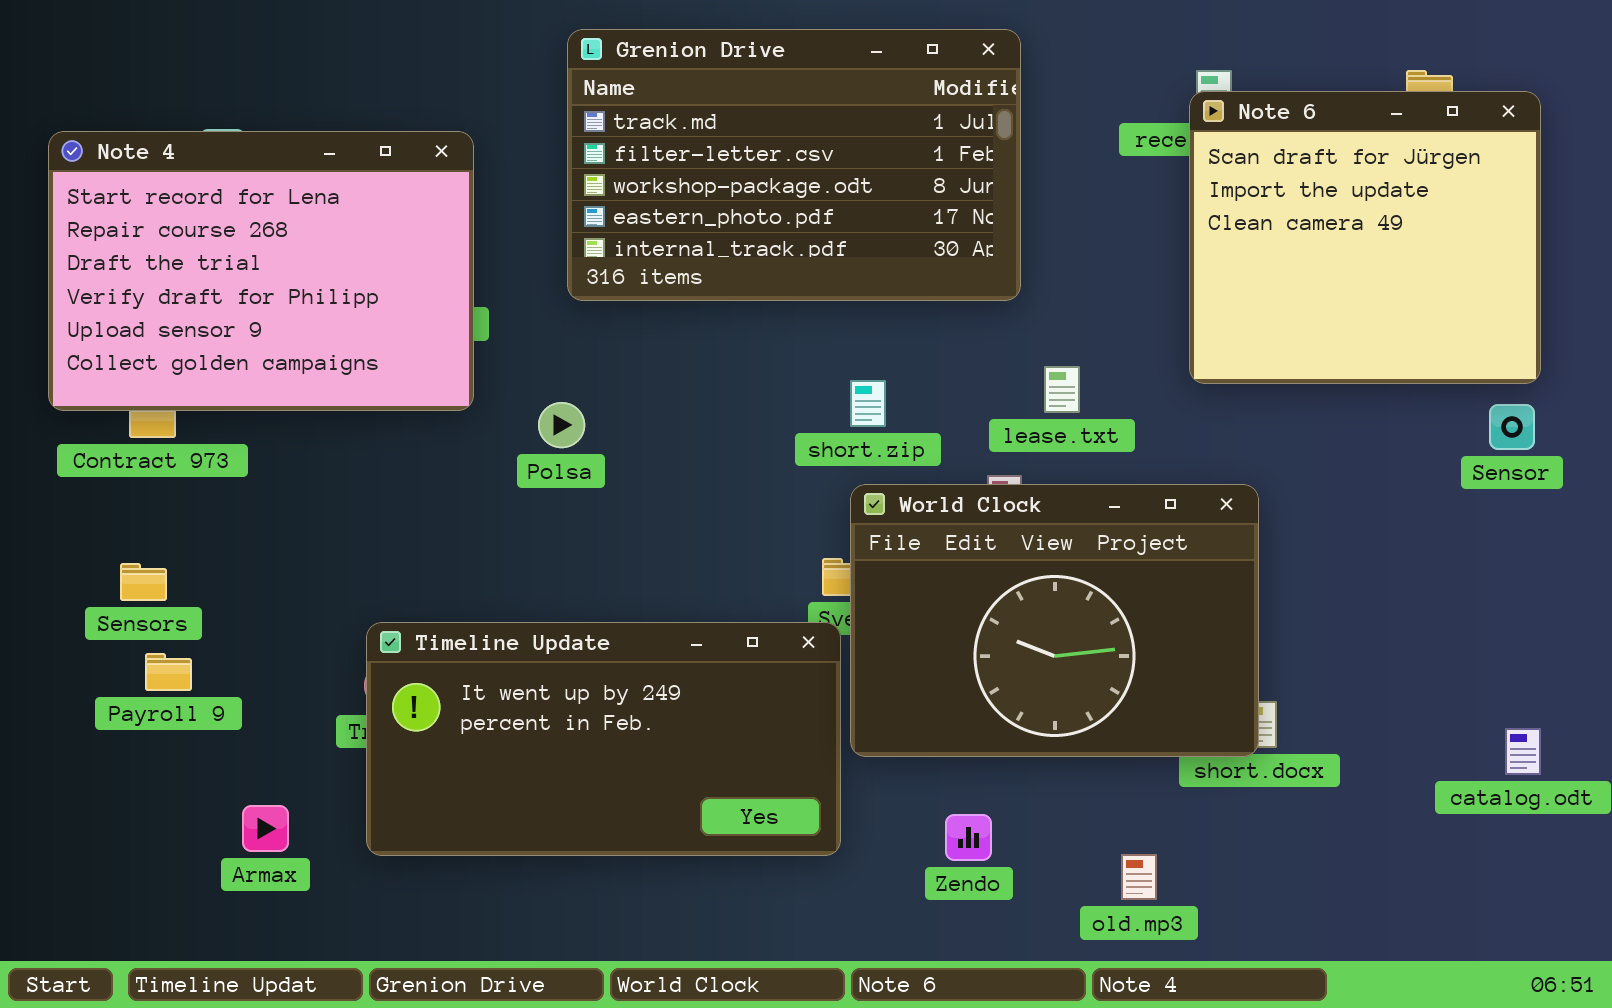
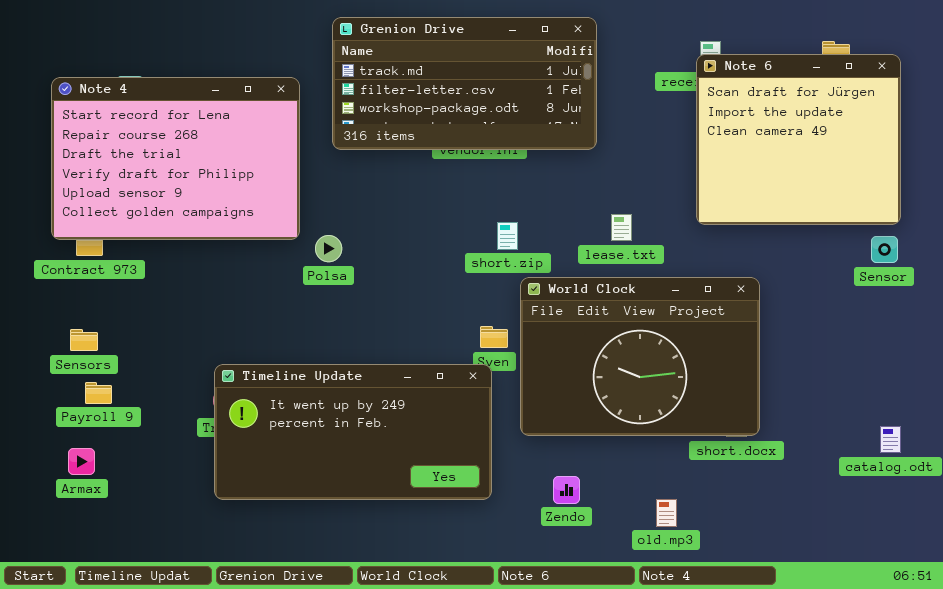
Grenion Drive: [567,29,1021,301] -> [332,17,597,150], resized
Note 4: [48,131,474,411] -> [51,77,300,240], moved
World Clock: [850,484,1259,757] -> [520,277,760,436], moved
Armax: [242,805,289,852] -> [68,448,95,475], moved

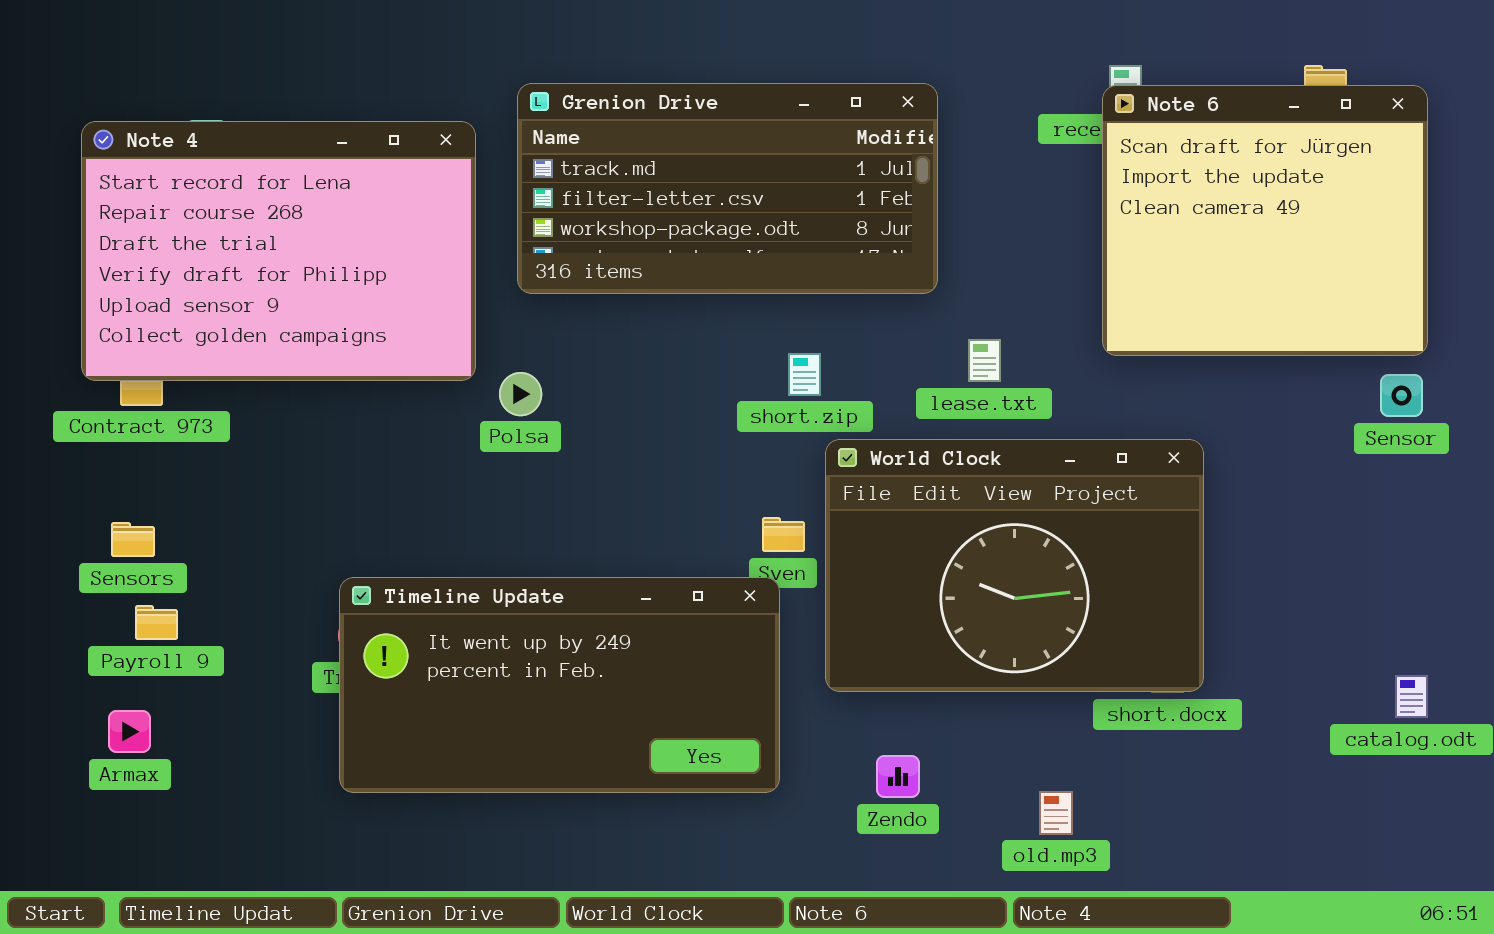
Grenion Drive: [332,17,597,150] -> [517,83,938,294], moved

